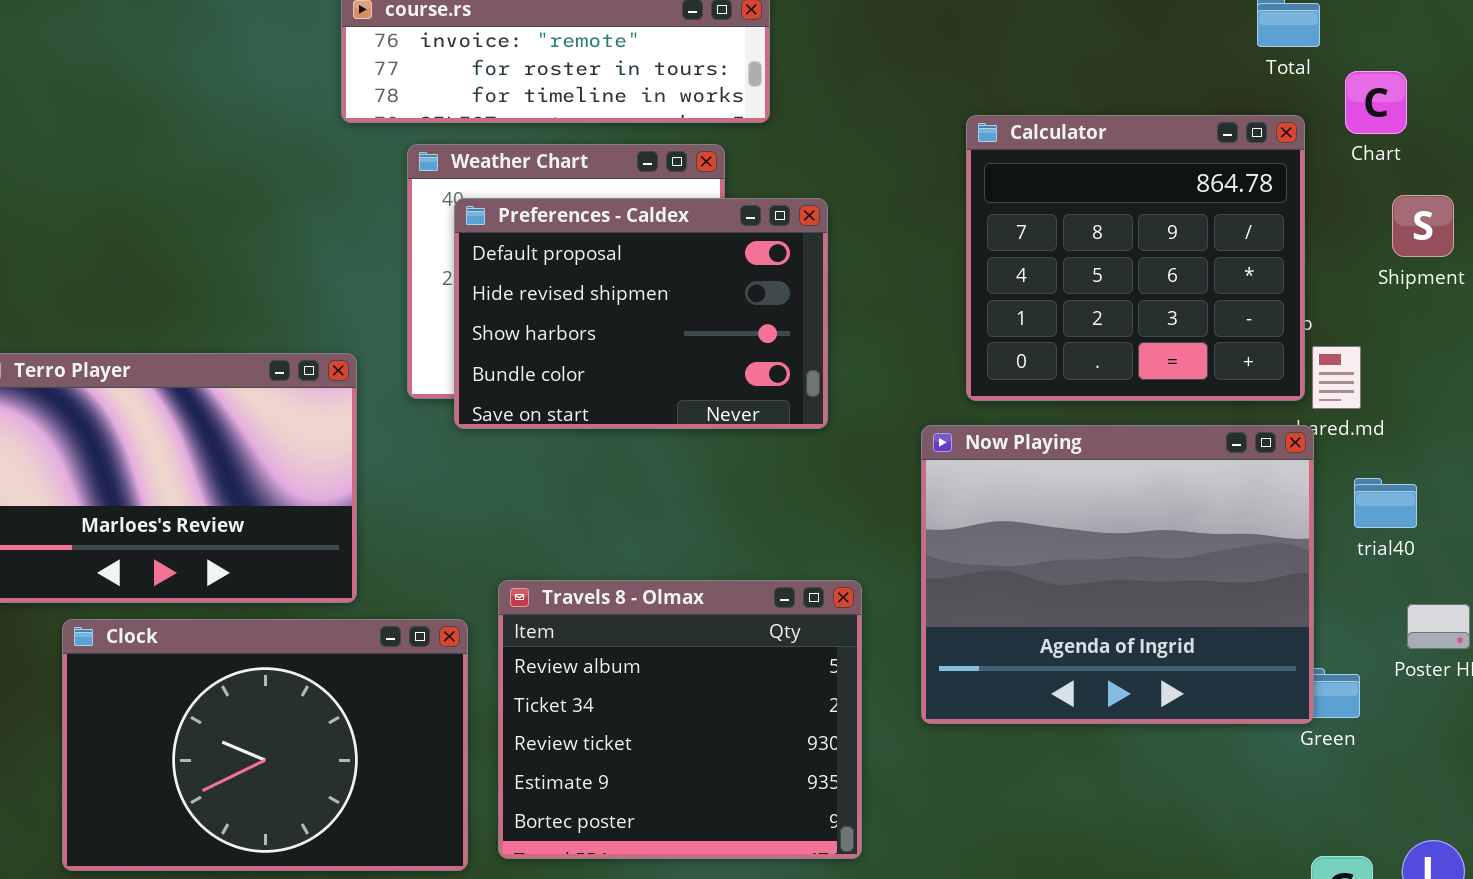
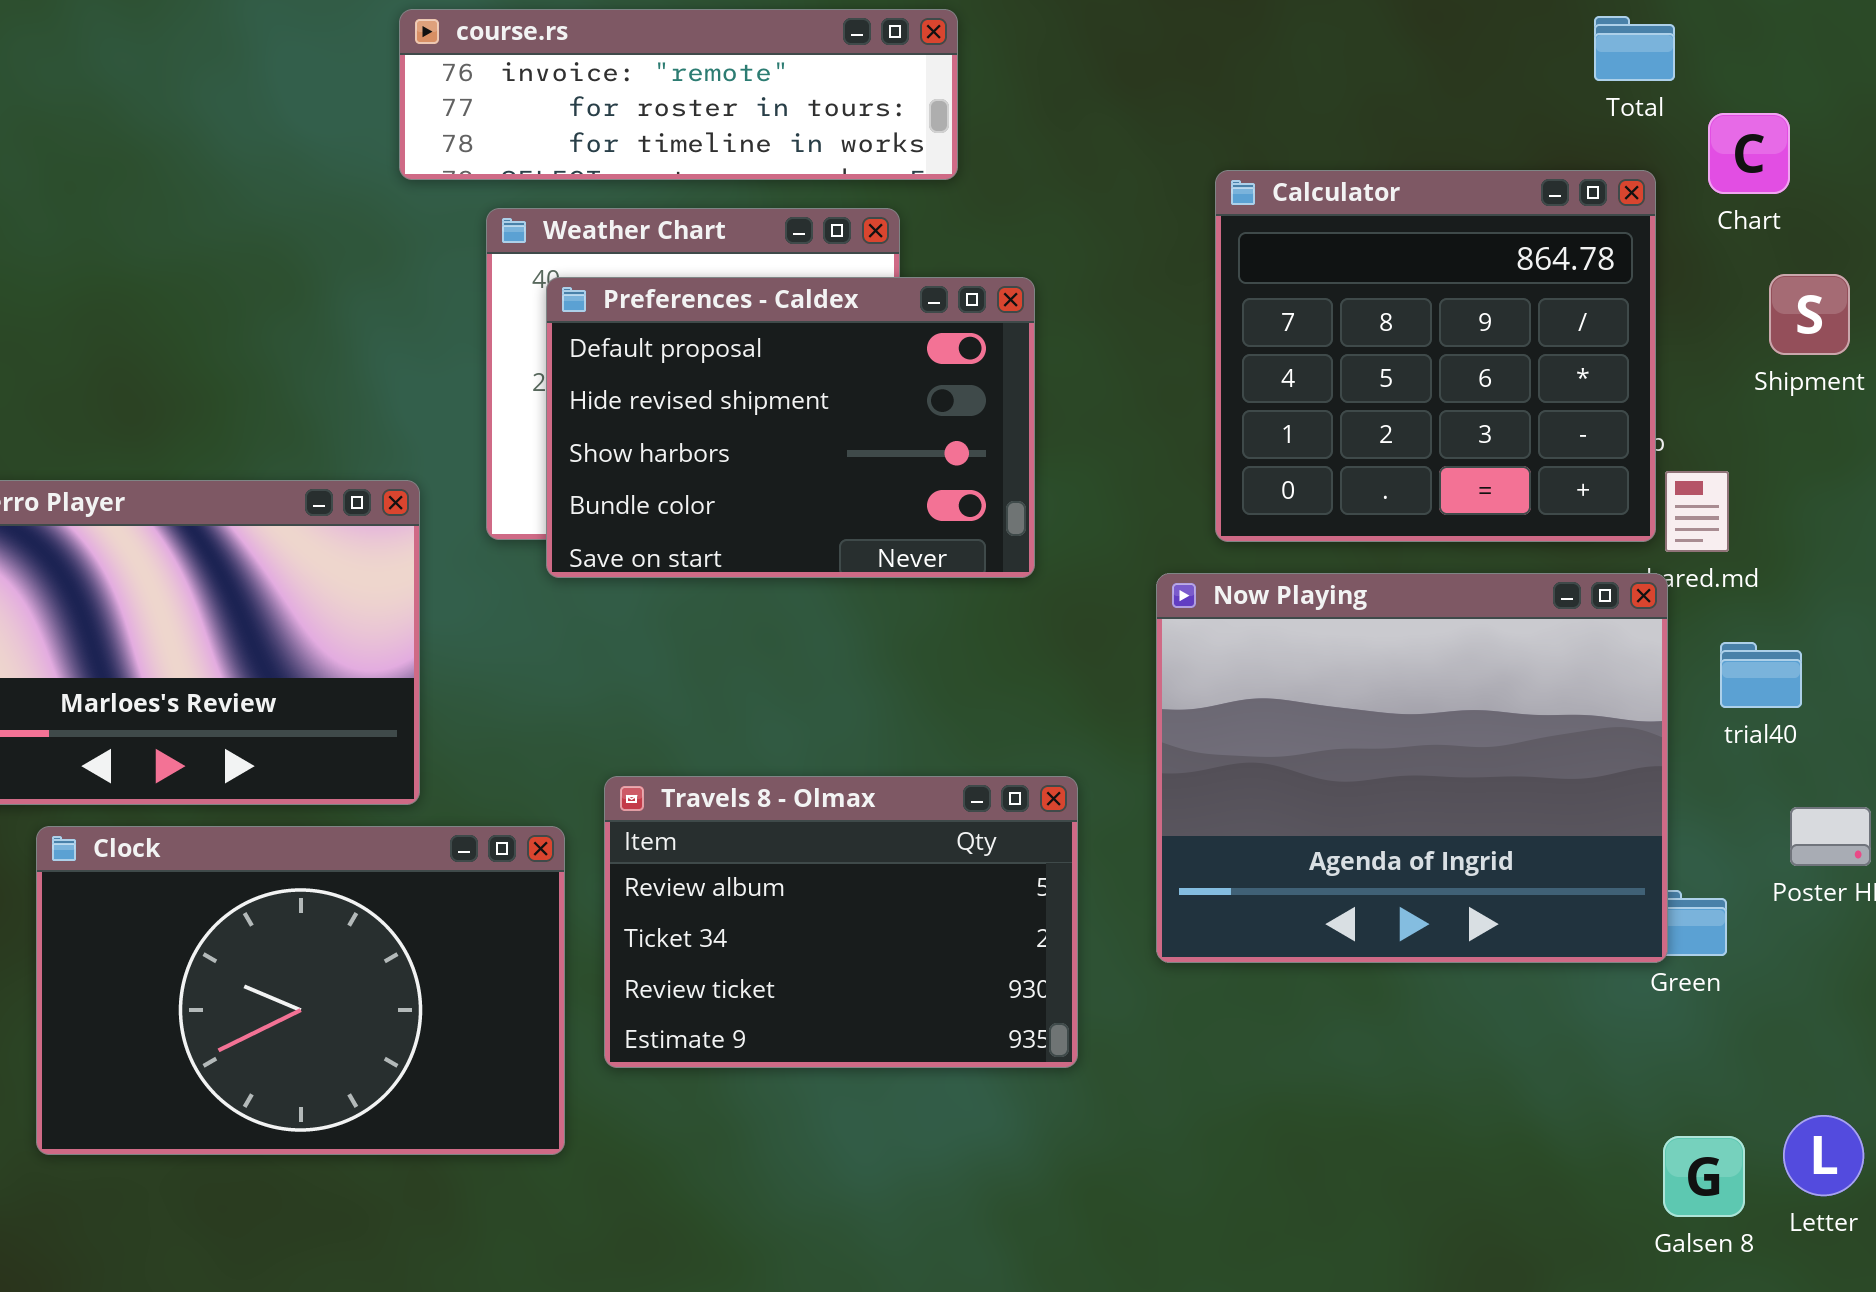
Travels 8 - Olmax: [498,580,862,859] -> [604,776,1078,1068], resized

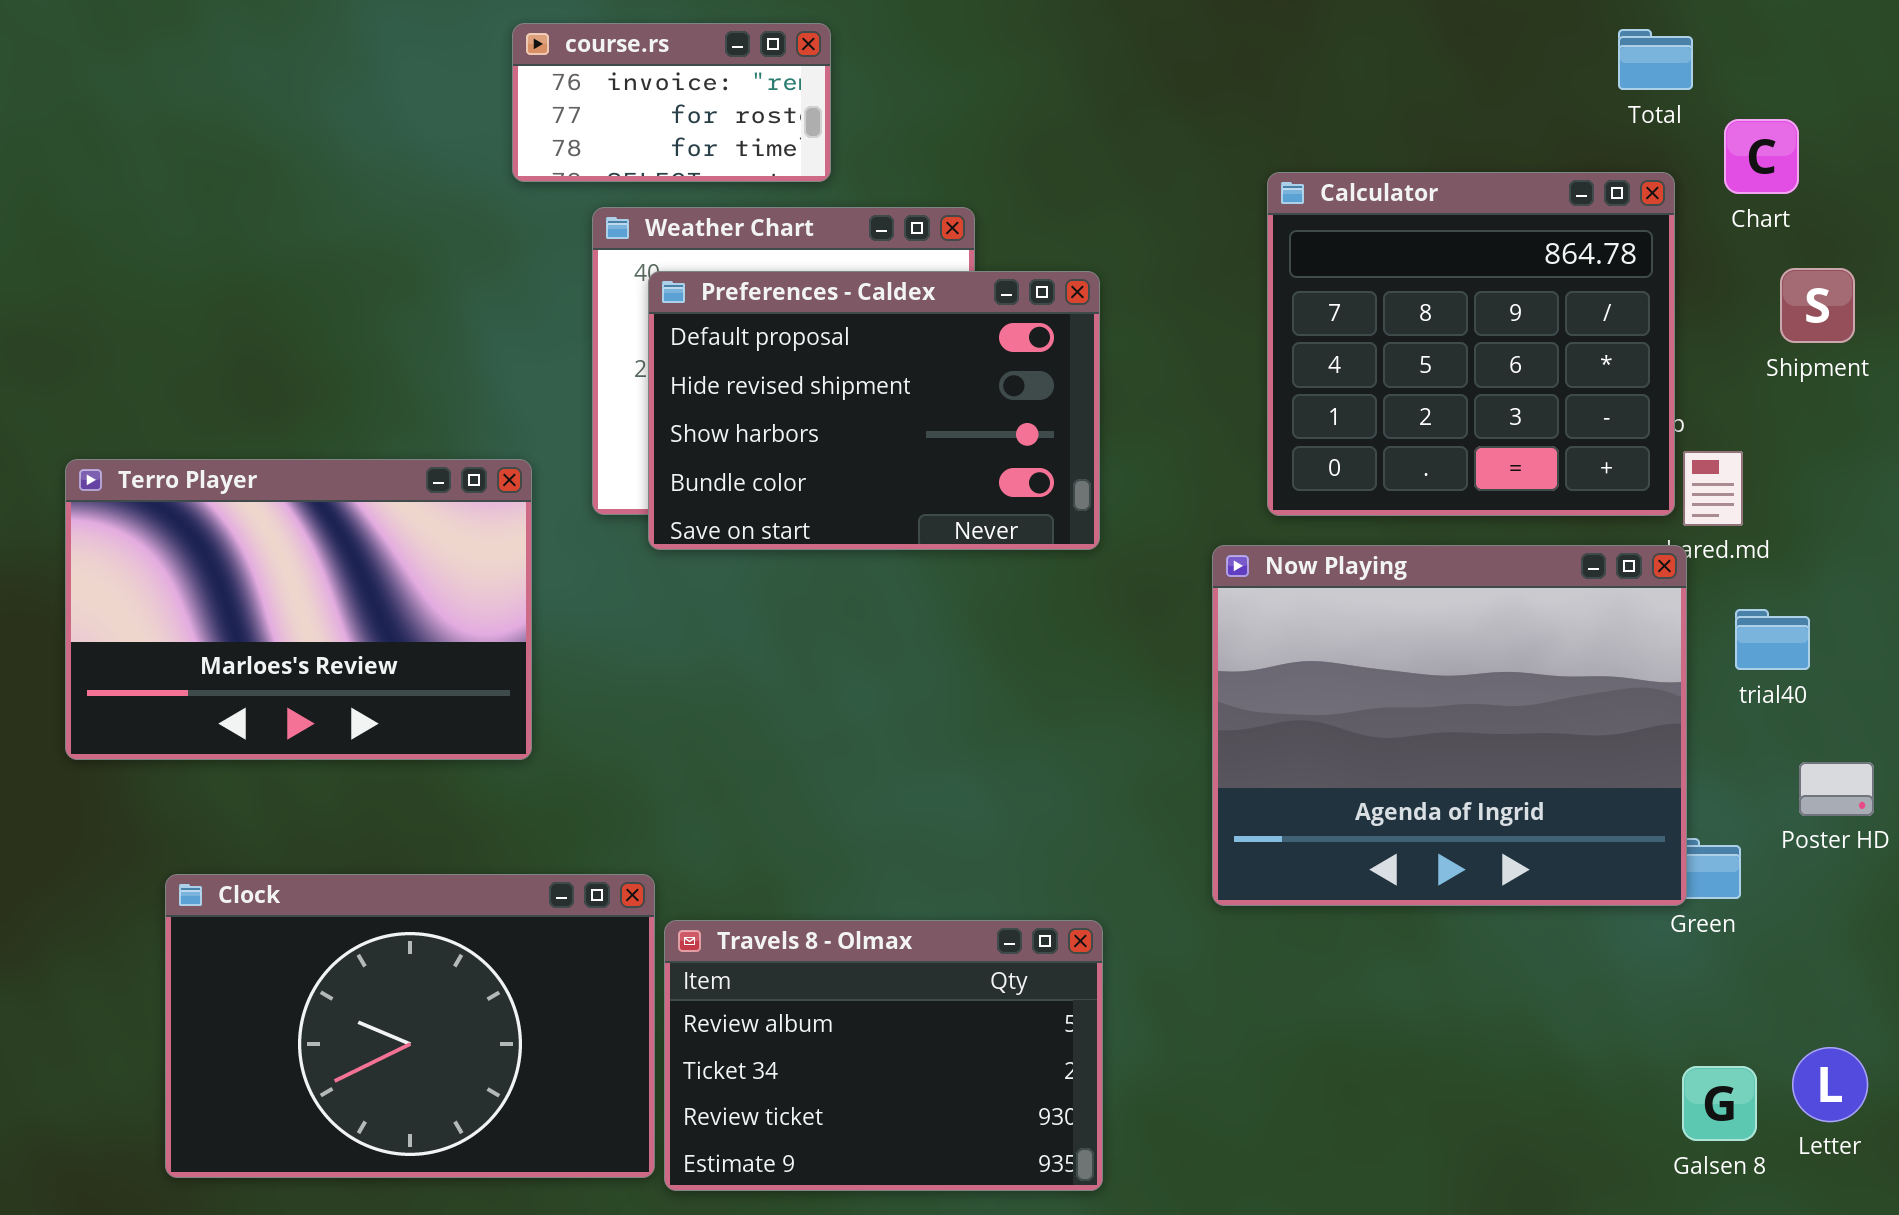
course.rs: [399,9,958,180] -> [512,23,831,182], resized
Travels 8 - Olmax: [604,776,1078,1068] -> [664,920,1103,1191], moved
Clock: [36,826,565,1155] -> [165,874,655,1178], moved

